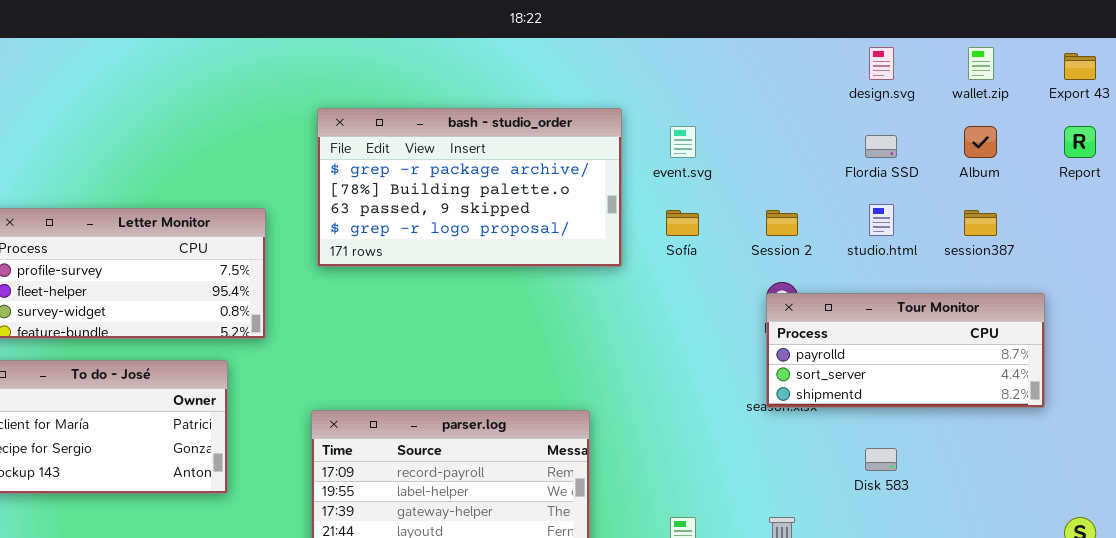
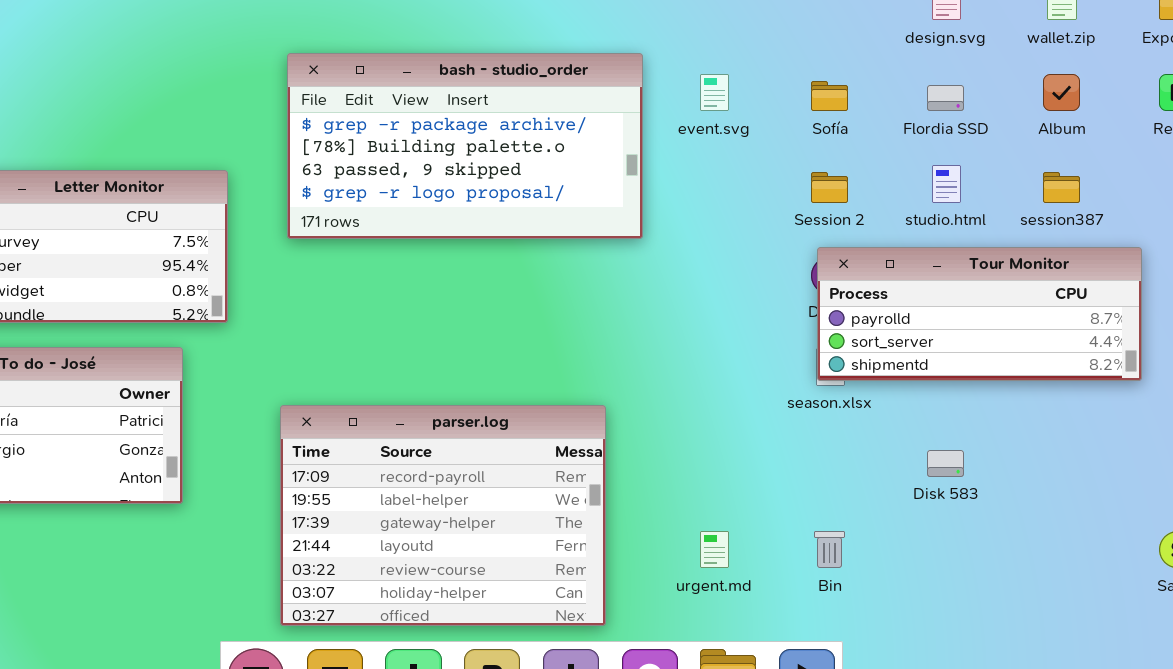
Sofía: [666,210,699,236] -> [811,81,848,111], moved
Tour Monitor: [766,293,1045,408] -> [817,247,1142,381], moved

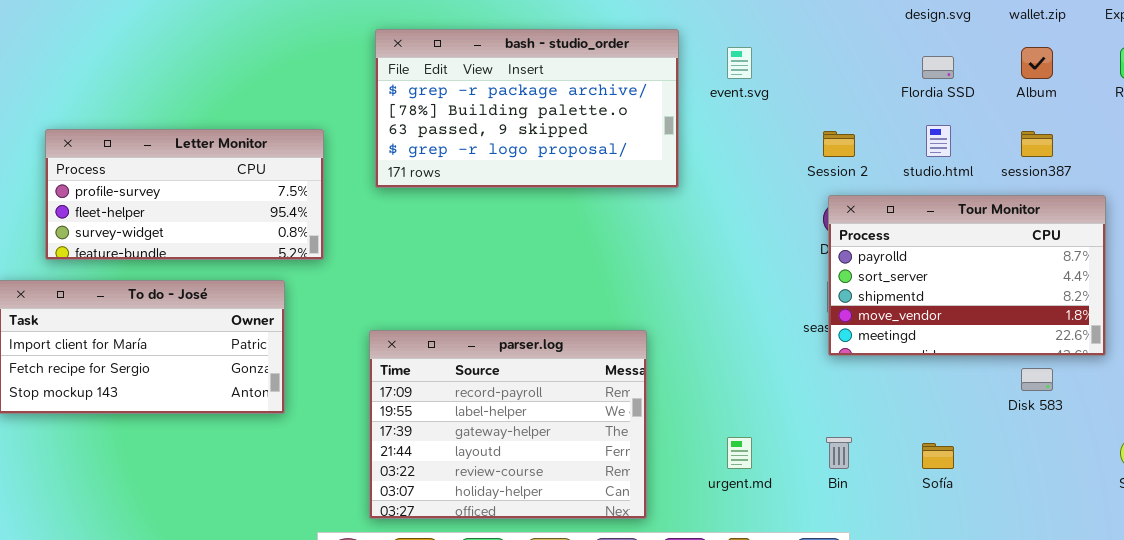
Sofía: [811,81,848,111] -> [922,443,954,469], moved
Tour Monitor: [817,247,1142,381] -> [828,195,1106,356], resized
Disk 583: [927,450,964,477] -> [1021,368,1053,391], moved

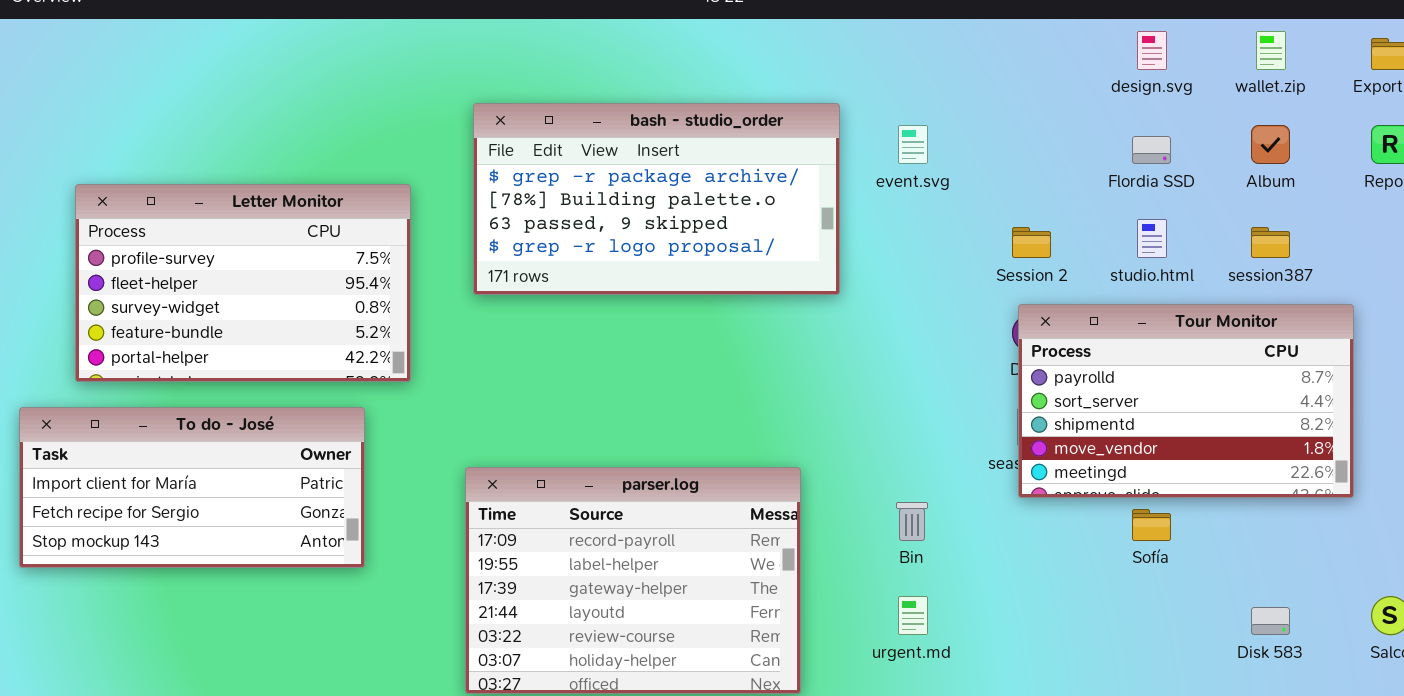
Letter Monitor: [45,129,324,260] -> [75,184,411,382], resized
Disk 583: [1021,368,1053,391] -> [1251,607,1290,635], moved
Bin: [826,437,852,469] -> [896,502,928,541], moved
Sofía: [922,443,954,469] -> [1132,509,1171,541], moved

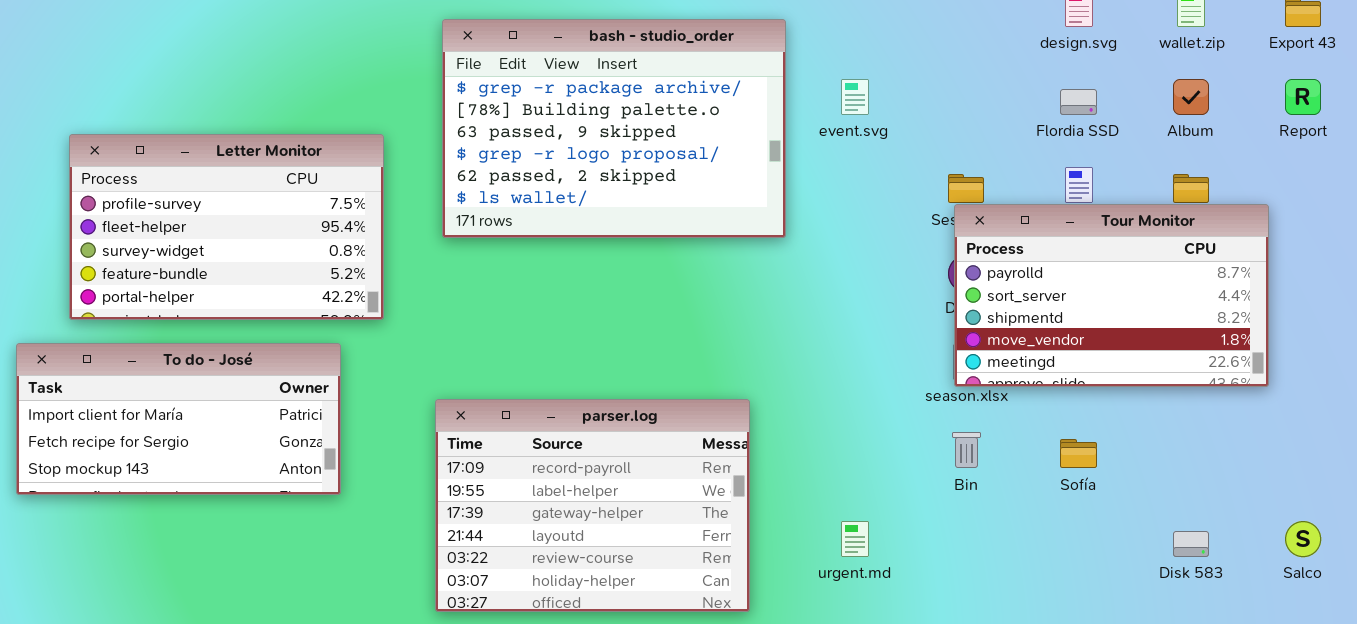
bash - studio_order: [473,103,840,295] -> [442,19,786,238], resized
Tour Monitor: [1018,304,1354,498] -> [954,204,1269,387], moved
Bin: [896,502,928,541] -> [952,432,981,468], moved

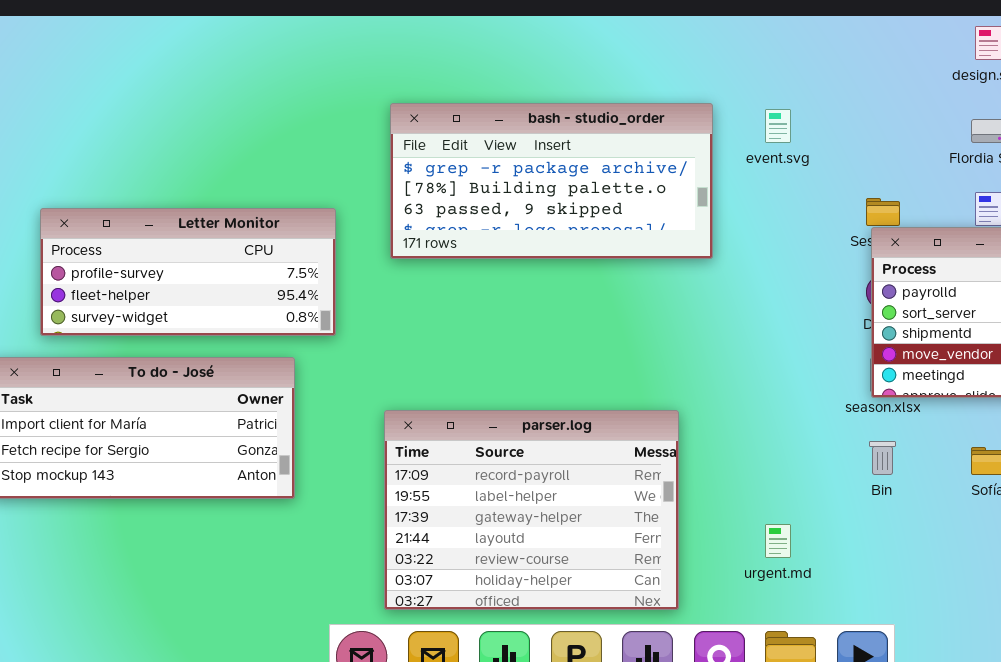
bash - studio_order: [442,19,786,238] -> [390,103,713,259], resized
Letter Monitor: [69,134,384,320] -> [40,208,336,336], resized

